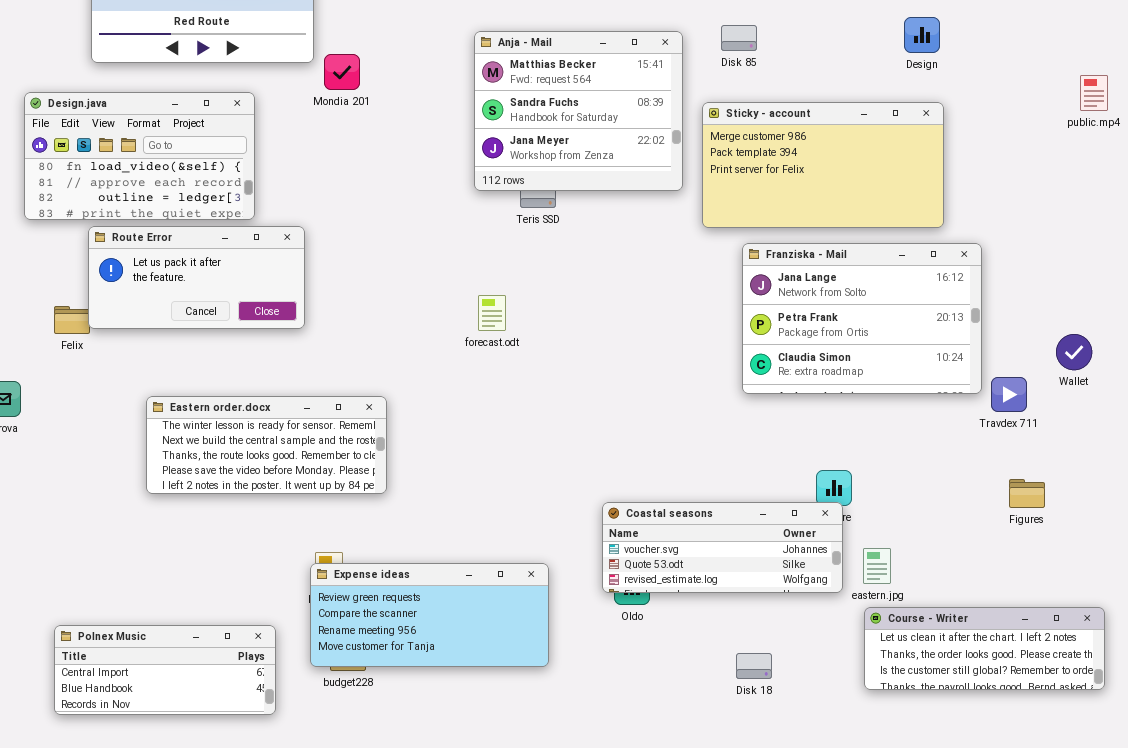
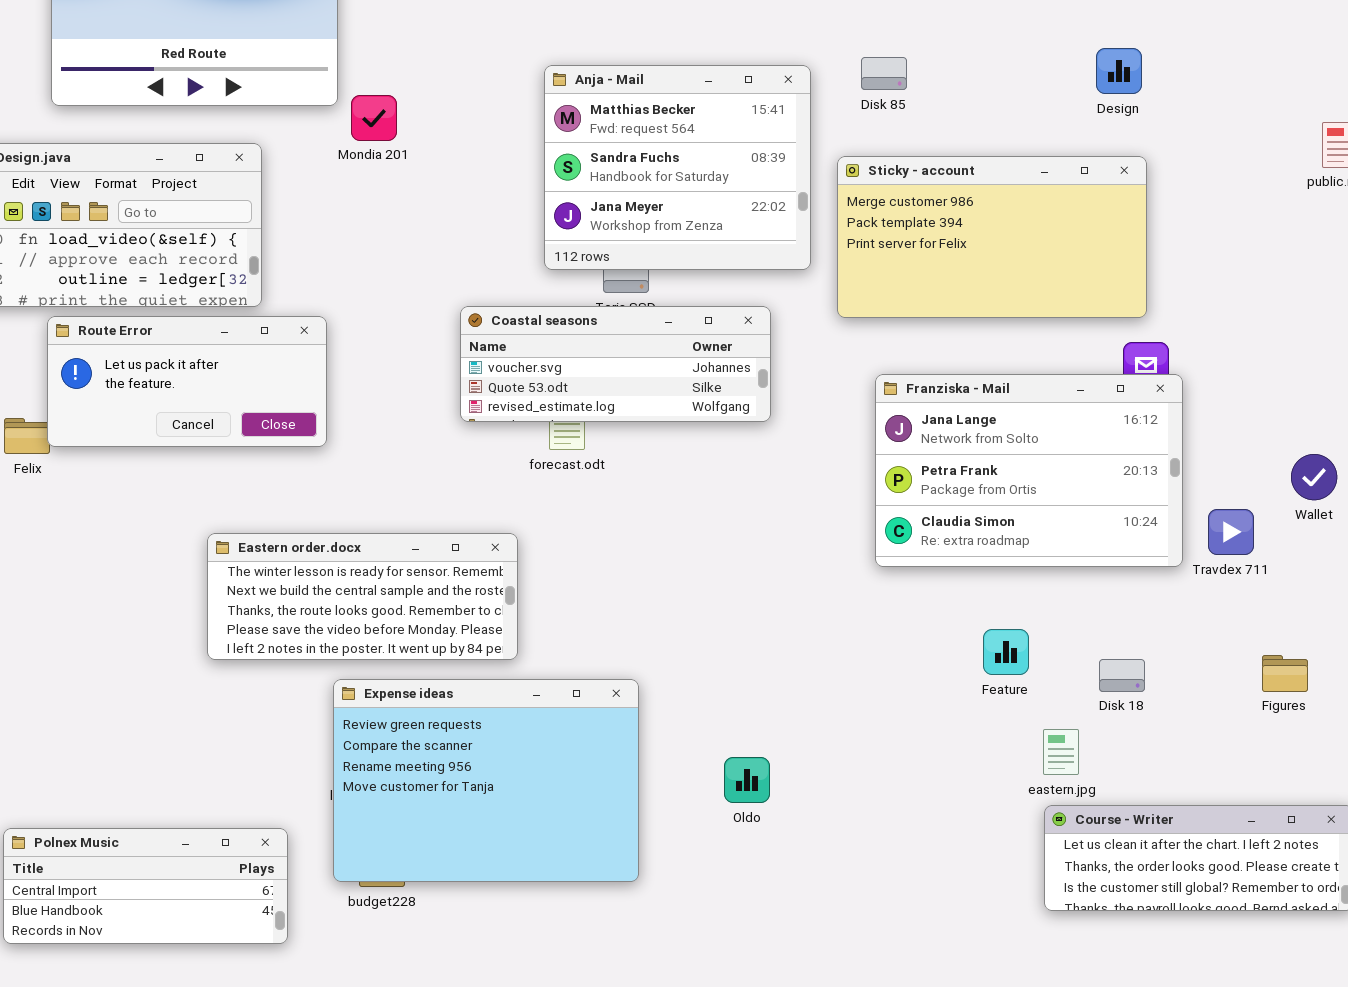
Franziska - Mail: [742,243,982,394] -> [875,374,1183,567], moved
Eastern order.docx: [146,396,387,494] -> [207,533,518,660], moved
Figures: [1009,479,1045,508] -> [1262,655,1308,692], moved
Coastal seasons: [602,502,843,593] -> [460,306,771,422], moved
Expense ideas: [310,563,549,667] -> [333,679,639,882], resized
Disk 18: [736,653,772,679] -> [1099,659,1145,692], moved

